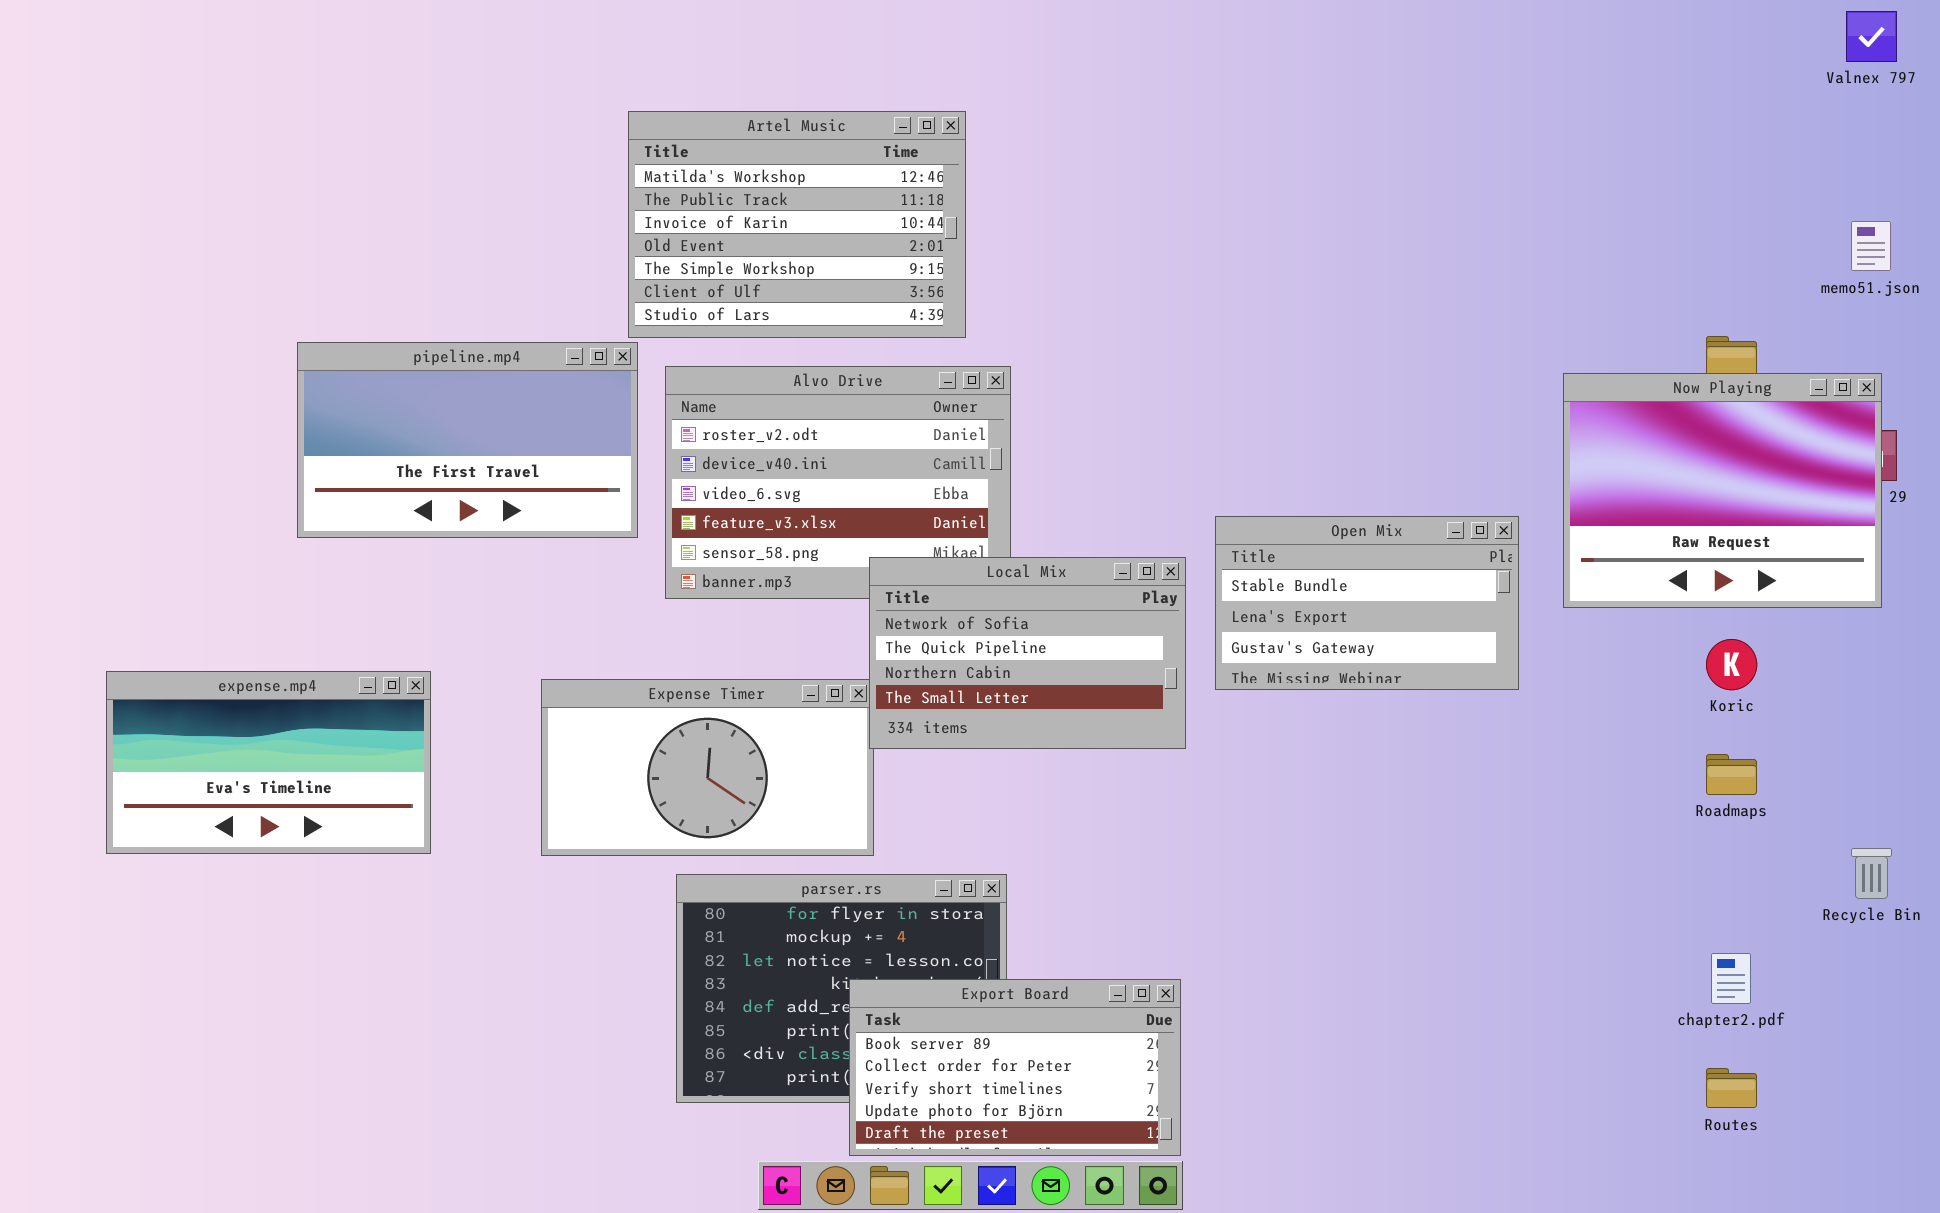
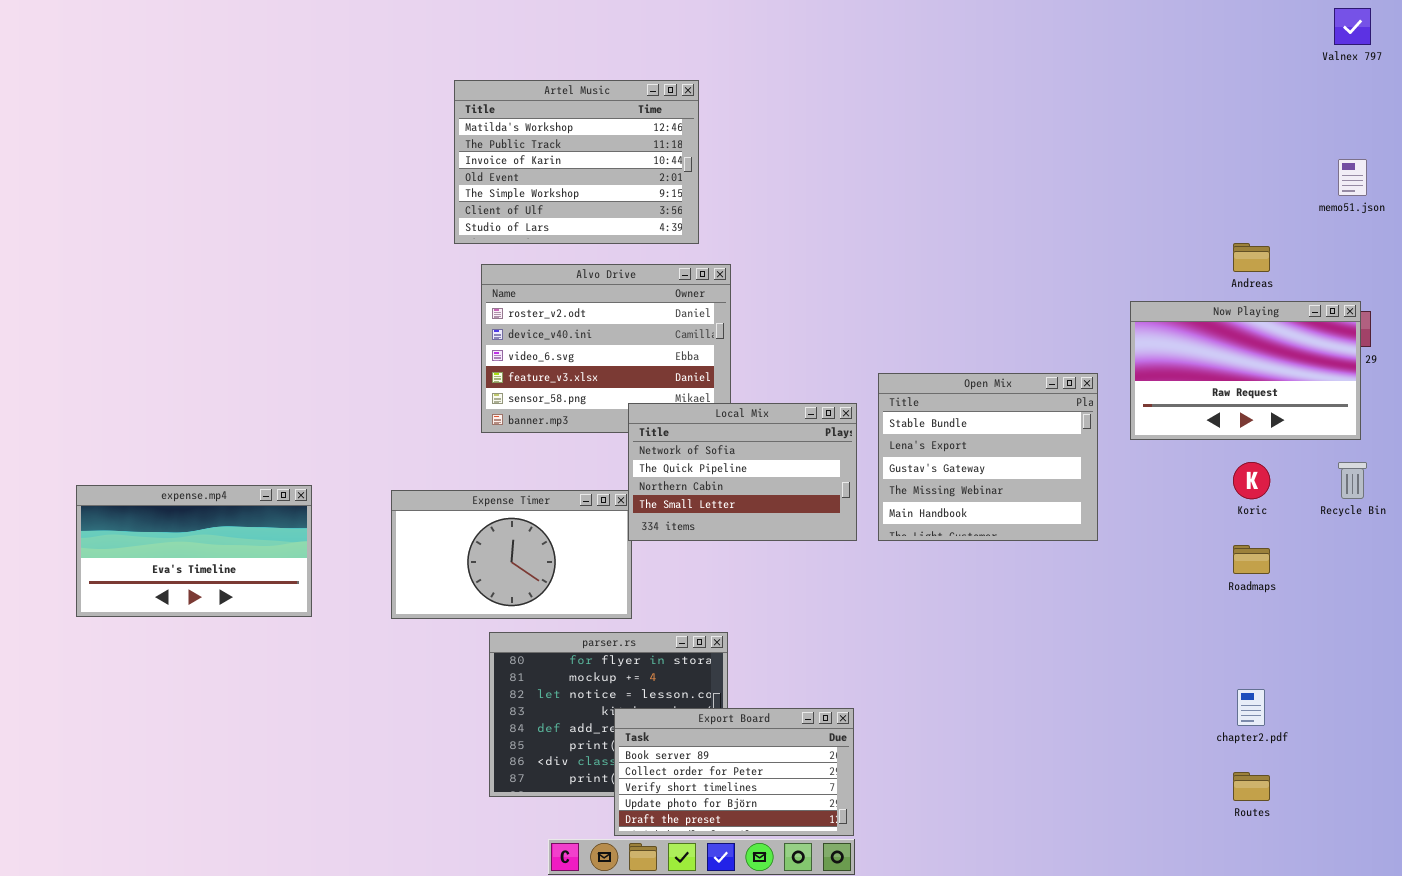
pipeline.mp4: [297,342,638,538] -> none, closed
Now Playing: [1563,373,1882,608] -> [1130,301,1361,440], resized
Open Mix: [1215,516,1519,690] -> [878,373,1098,541], resized
Recycle Bin: [1851,848,1892,899] -> [1338,462,1367,499], moved

